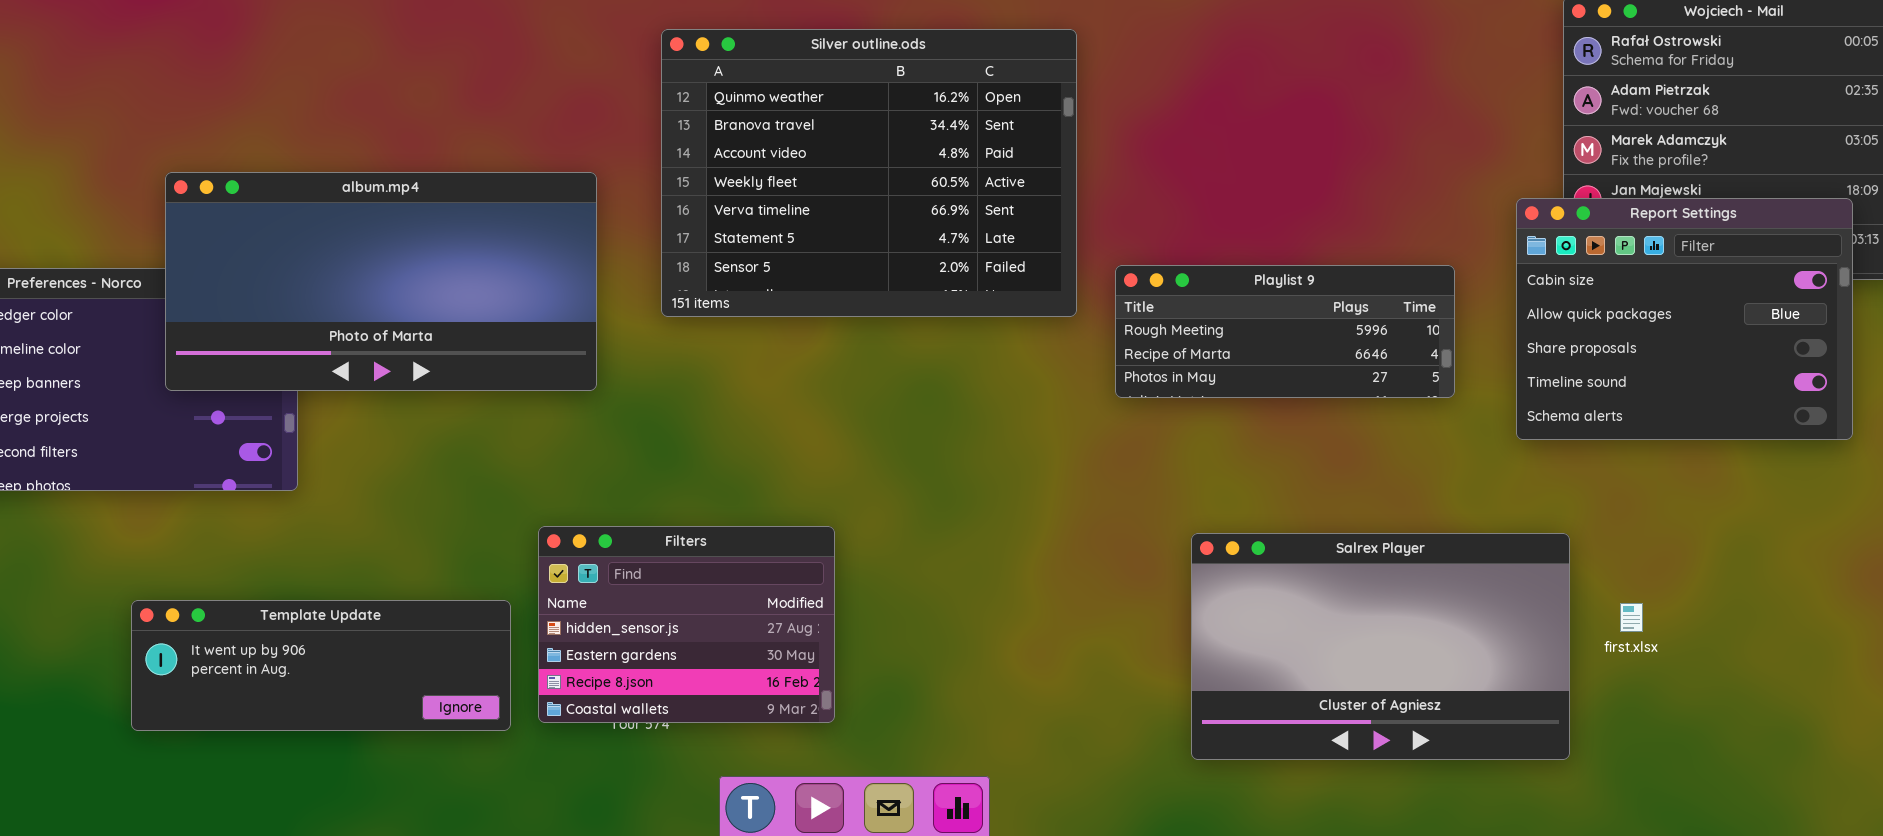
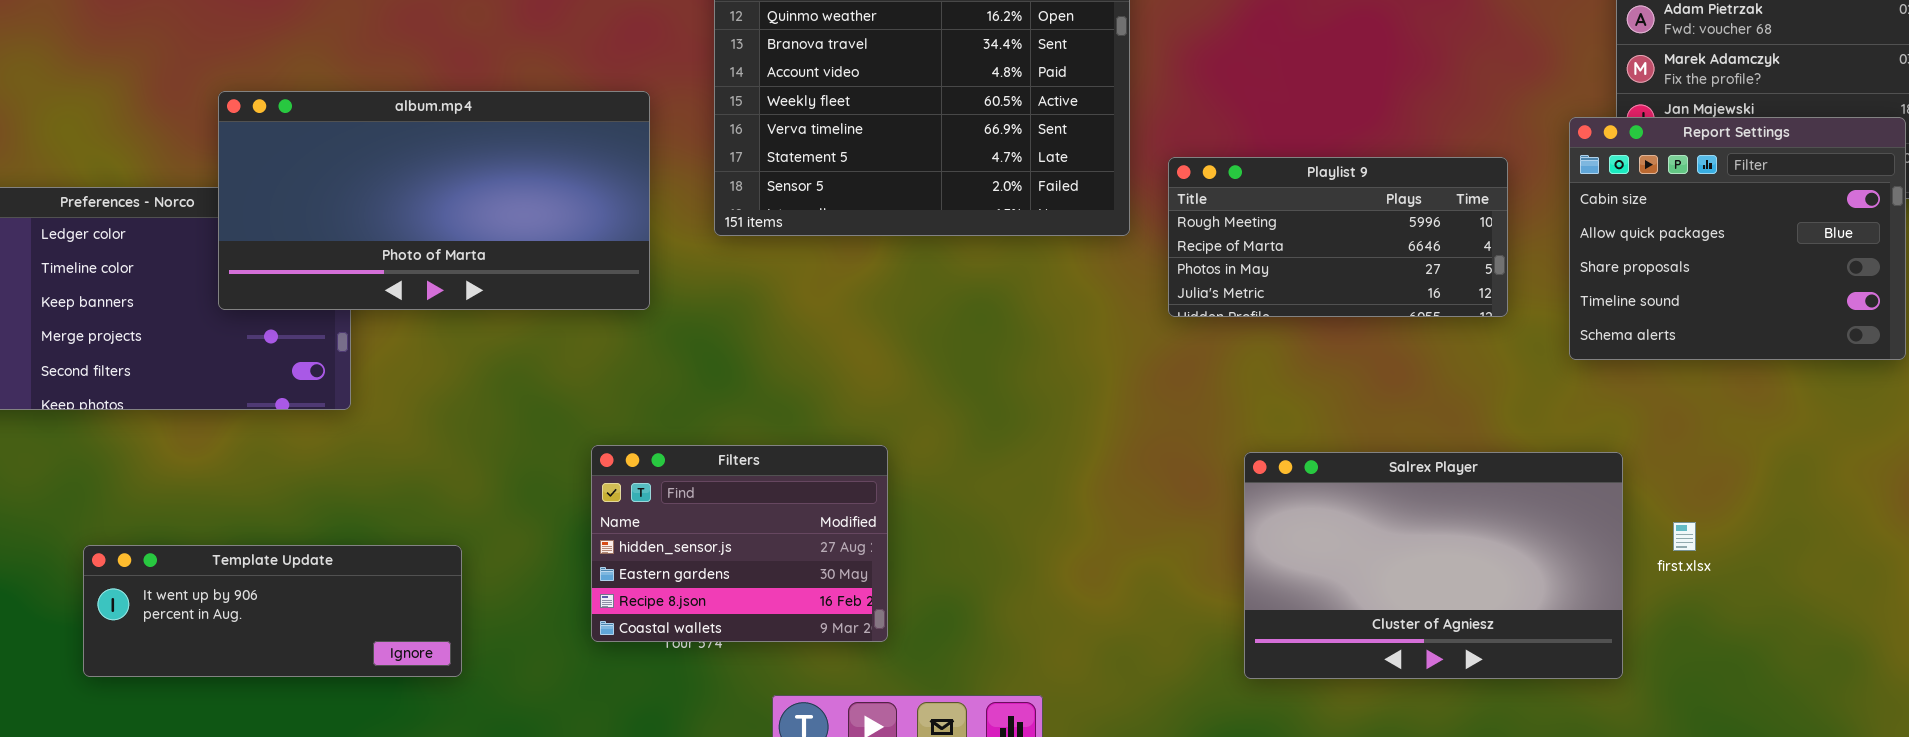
Playlist 9: [1115,265,1455,398] -> [1168,157,1508,317], resized
Template Update: [131,600,511,731] -> [83,545,462,677], moved

